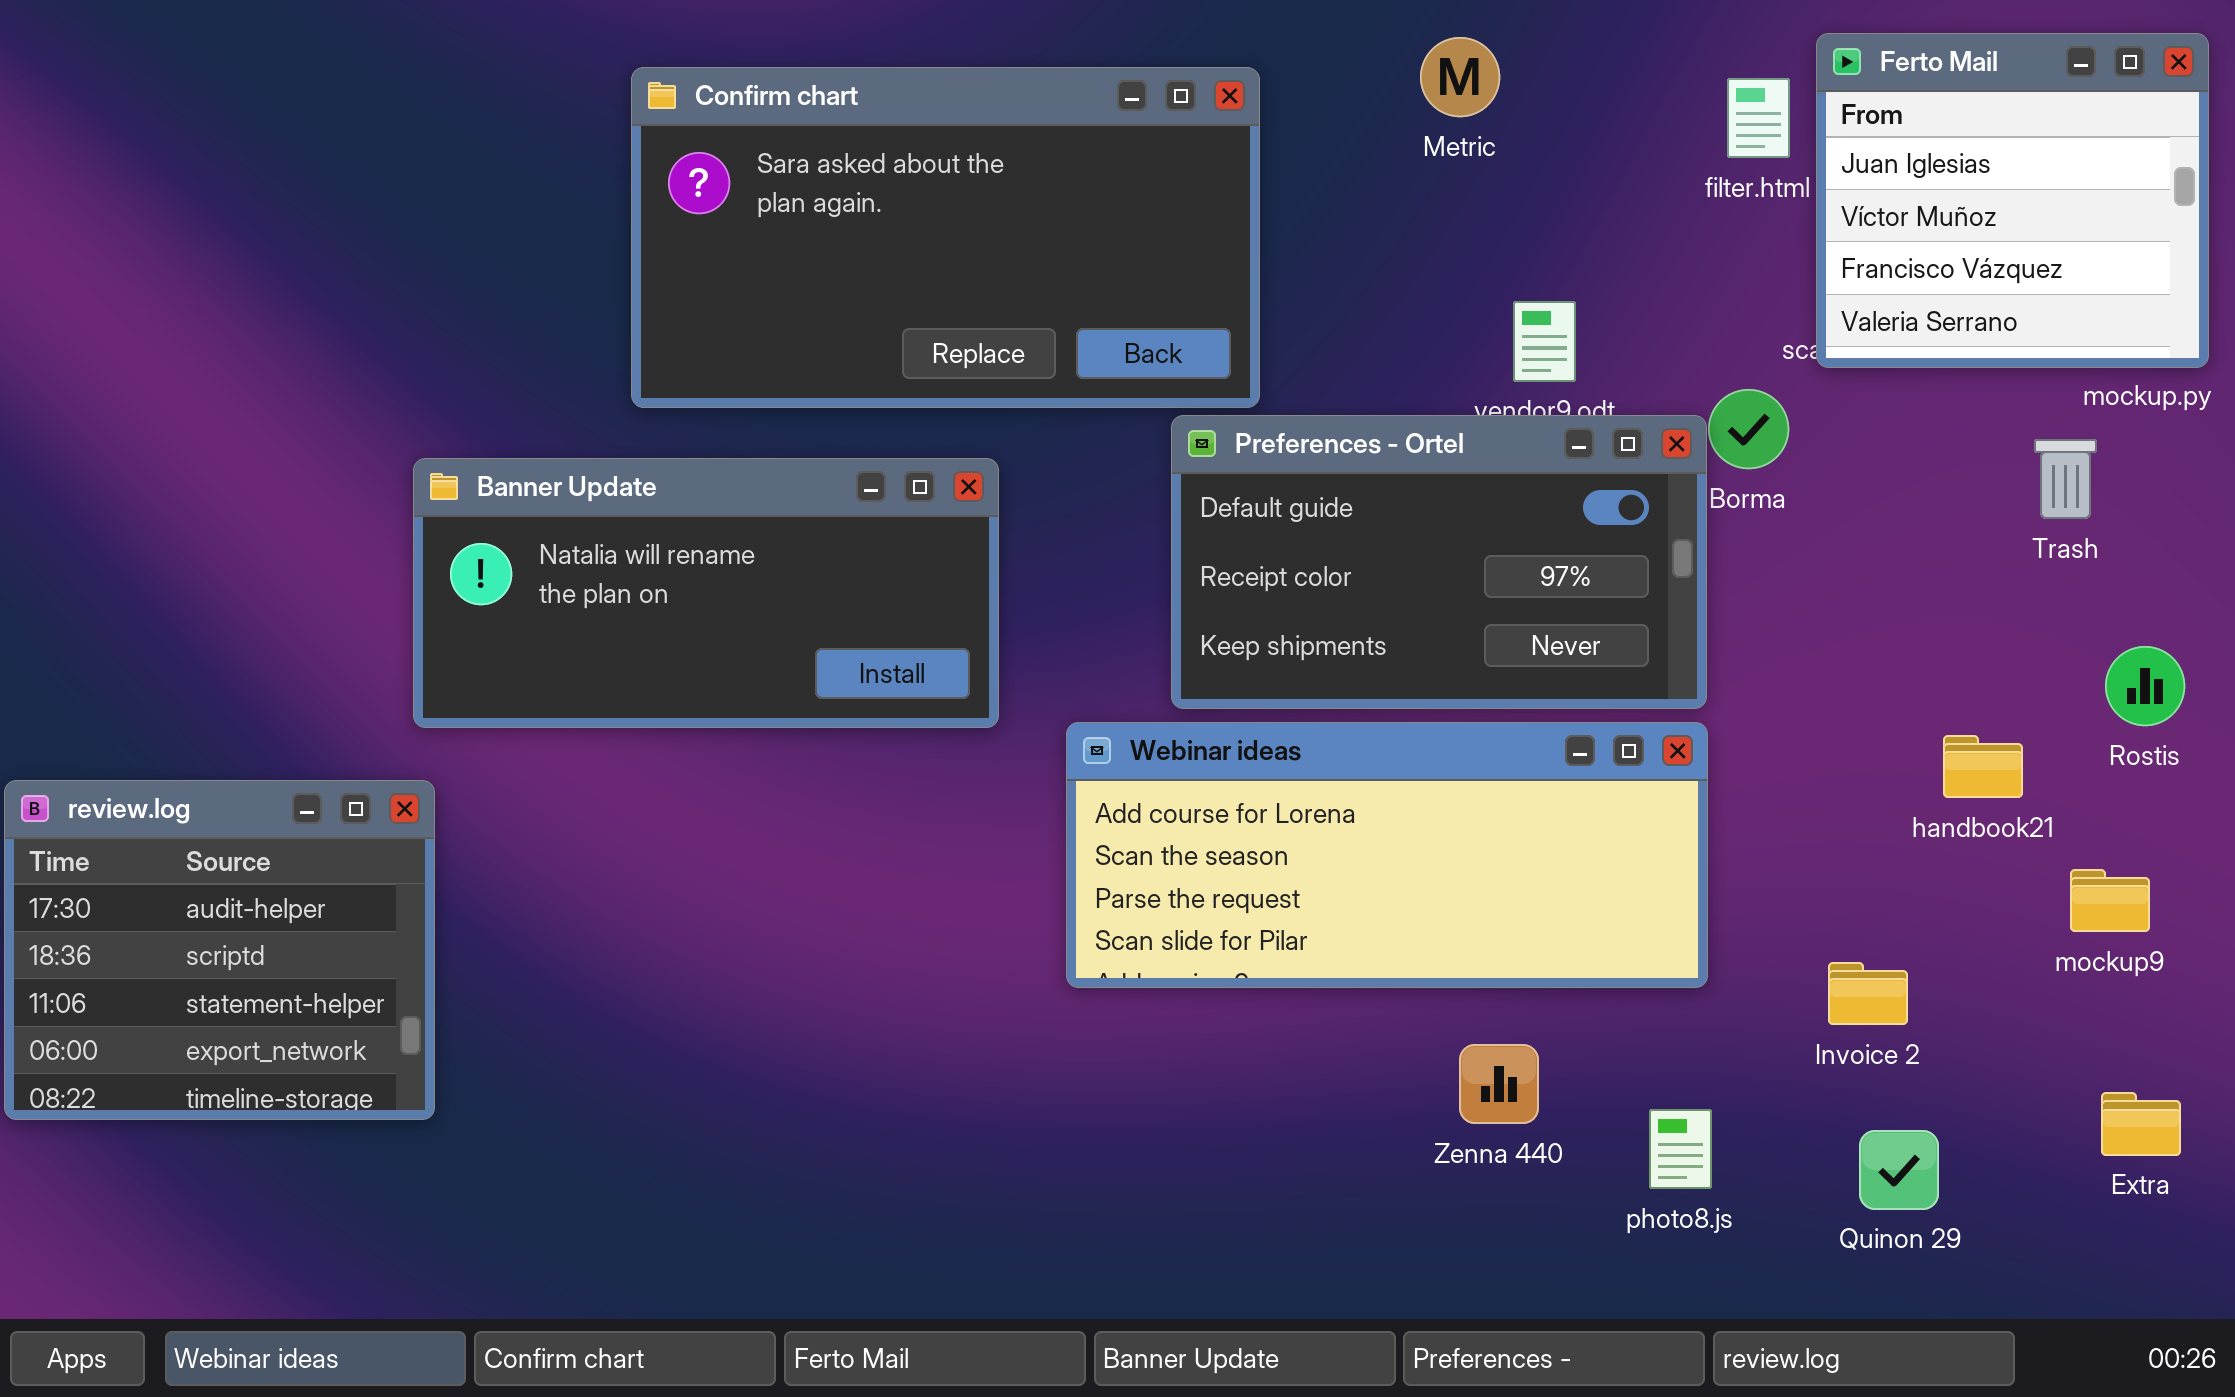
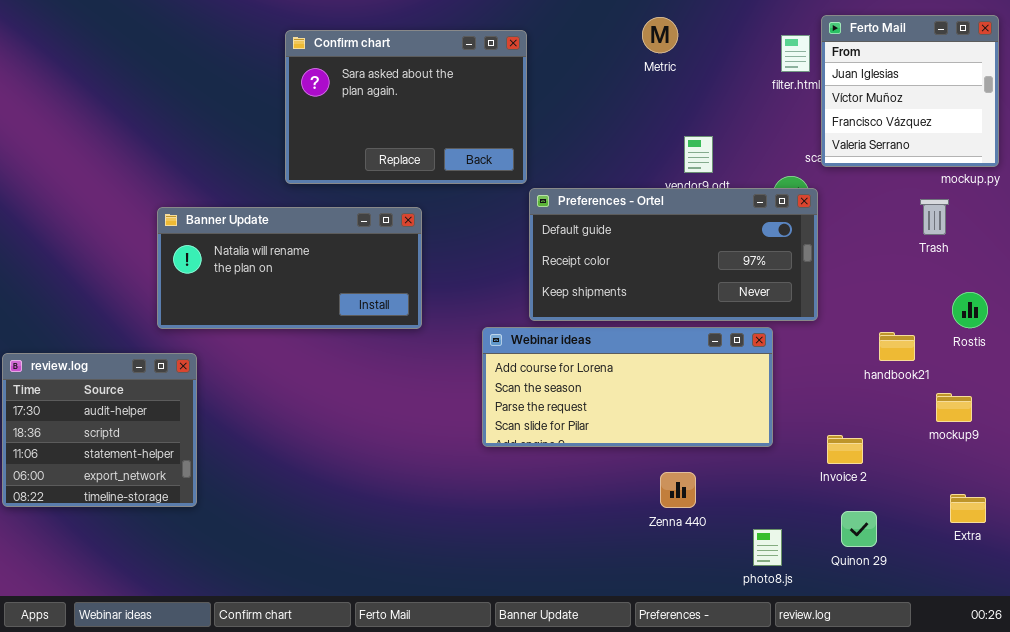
Confirm chart: [631,67,1260,408] -> [285,30,527,184], resized
Preferences - Ortel: [1171,415,1707,709] -> [529,188,818,321], resized
Banner Update: [413,458,999,728] -> [157,207,422,329], moved
photo8.js: [1649,1109,1712,1189] -> [753,529,782,566], moved

